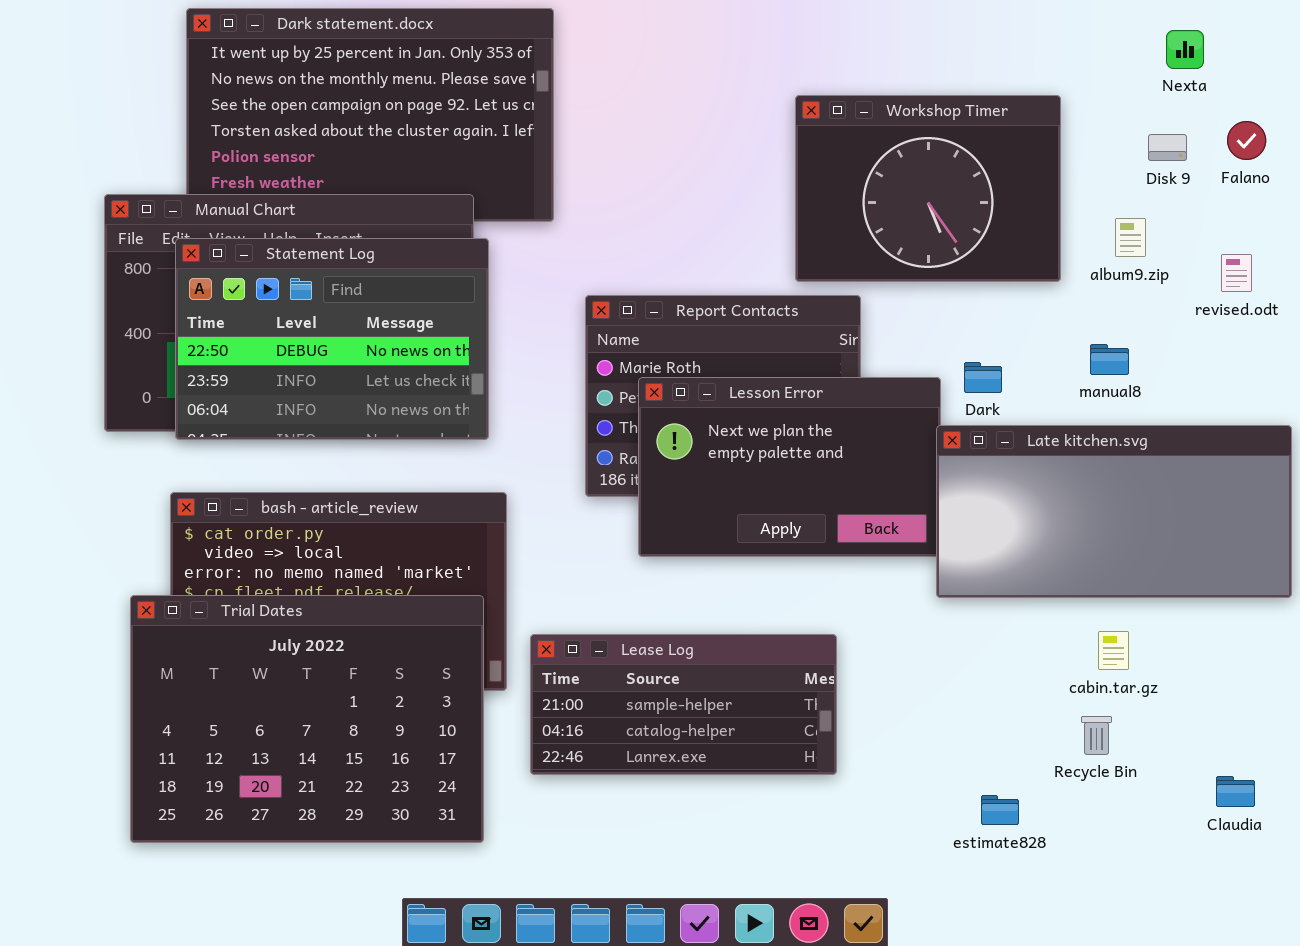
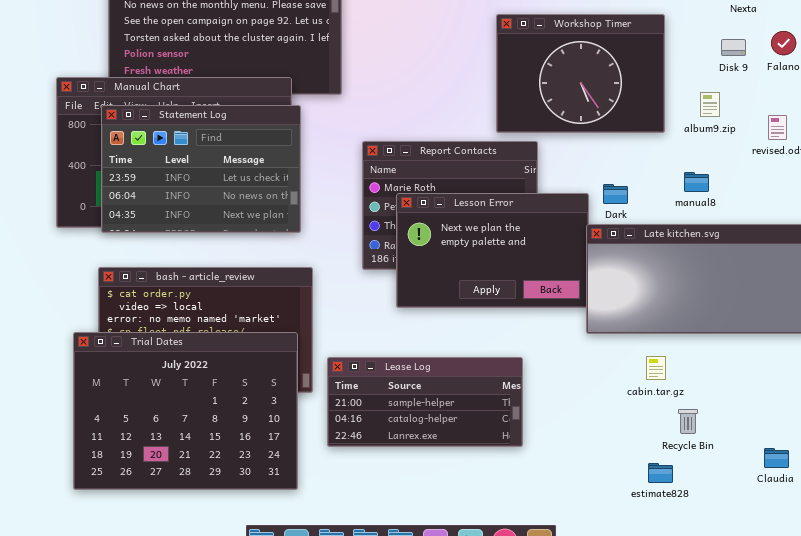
Statement Log: [175,238,489,440] -> [101,105,301,233], scrolled down 1 row
cabin.tar.gz: [1098,631,1129,670] -> [646,356,666,380], moved
estimate828: [981,795,1019,825] -> [648,463,673,483], moved

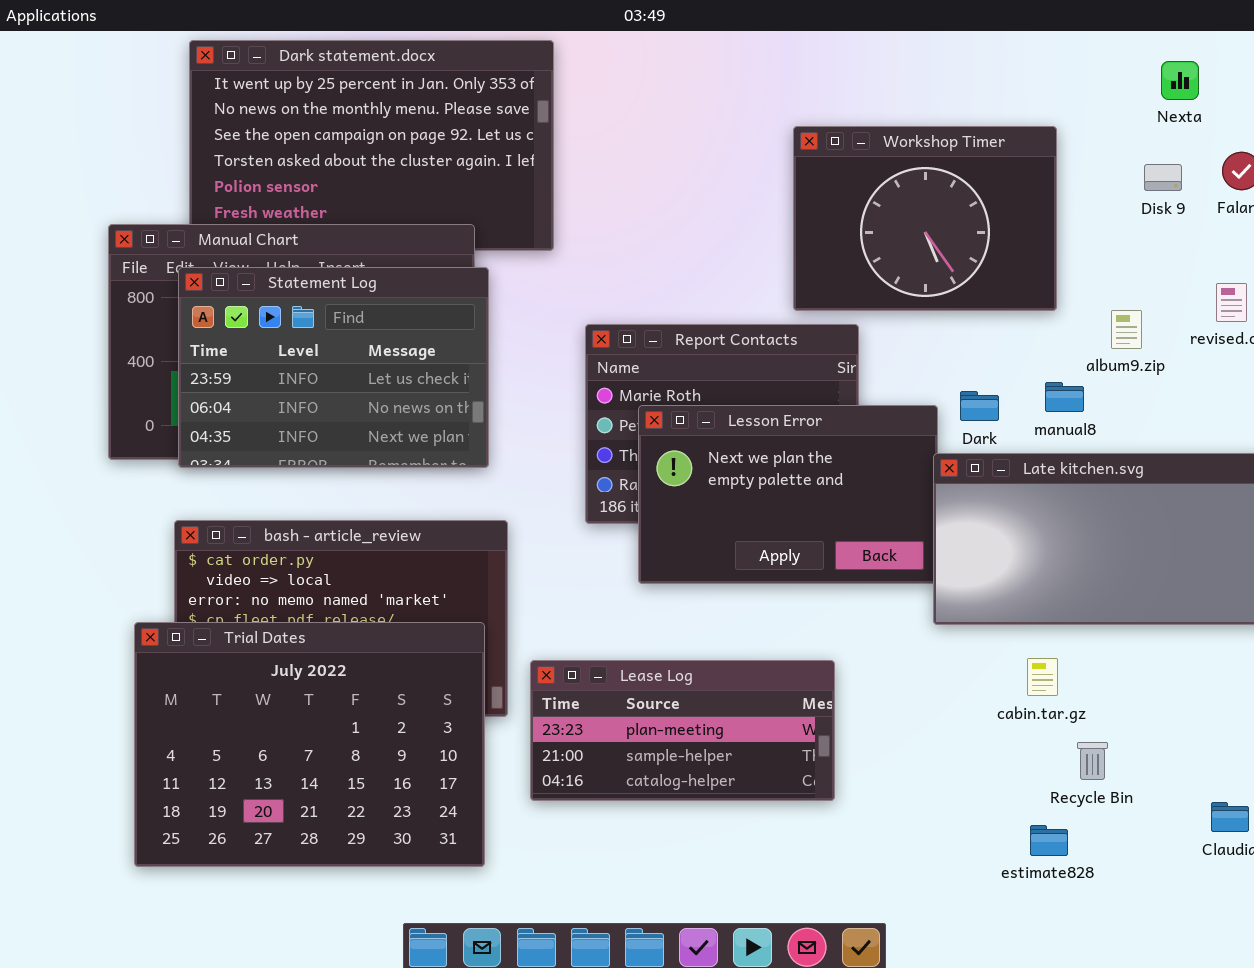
album9.zip: [700,92,720,117] -> [1111,310,1142,349], moved
manual8: [684,172,709,192] -> [1045,382,1084,412], moved
Lease Log: [327,357,523,447] -> [530,660,835,801], scrolled up 1 row

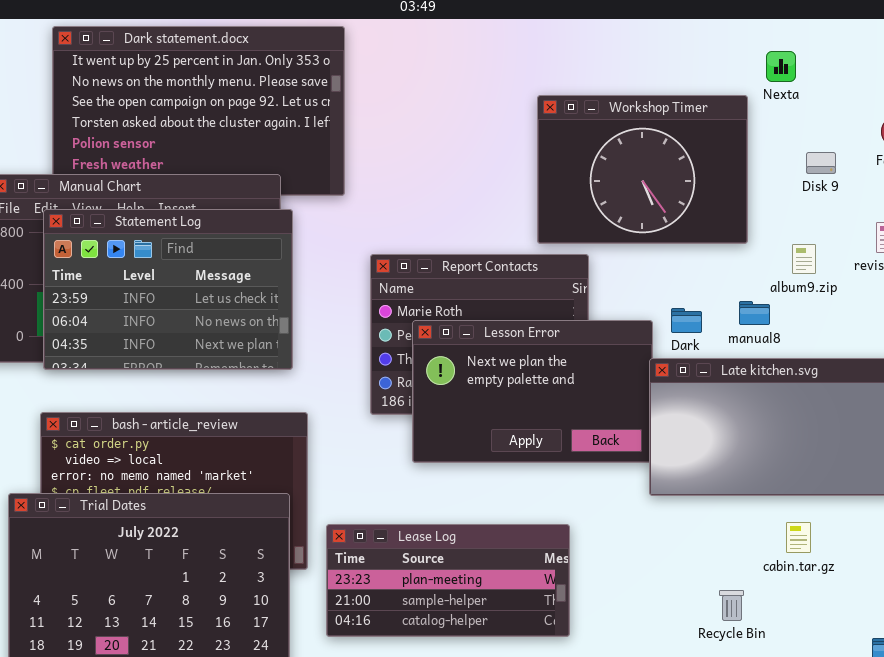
Nexta: [1161,61,1199,100] -> [766,51,796,82], moved
Disk 9: [1144,164,1182,191] -> [806,152,836,174], moved
cabin.tar.gz: [1027,658,1058,696] -> [786,522,811,553], moved
Recycle Bin: [1077,742,1108,780] -> [719,590,744,621], moved

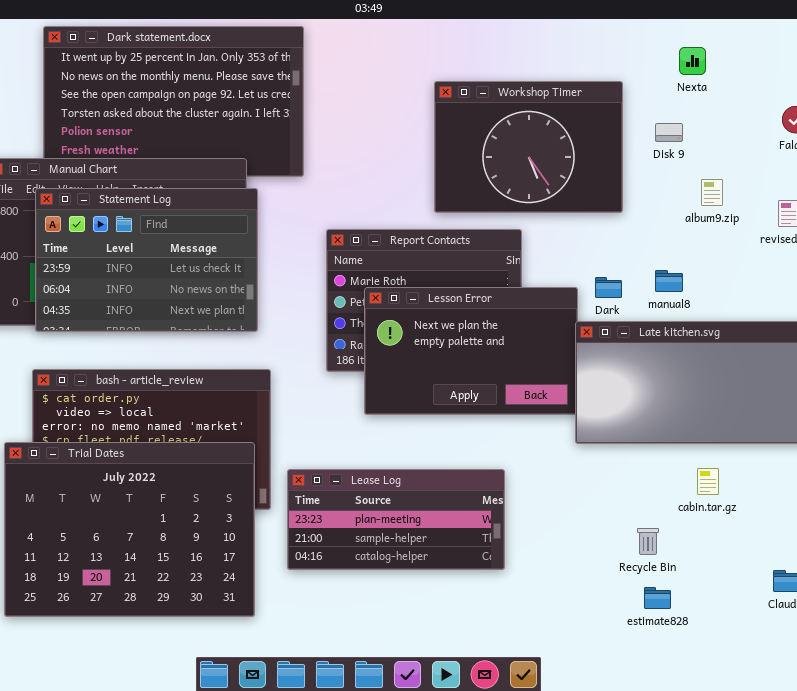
Workshop Timer: [537,95,748,244] -> [434,81,623,213], moved
Disk 9: [806,152,836,174] -> [655,123,683,142], moved
album9.zip: [792,244,816,274] -> [701,179,723,206], moved

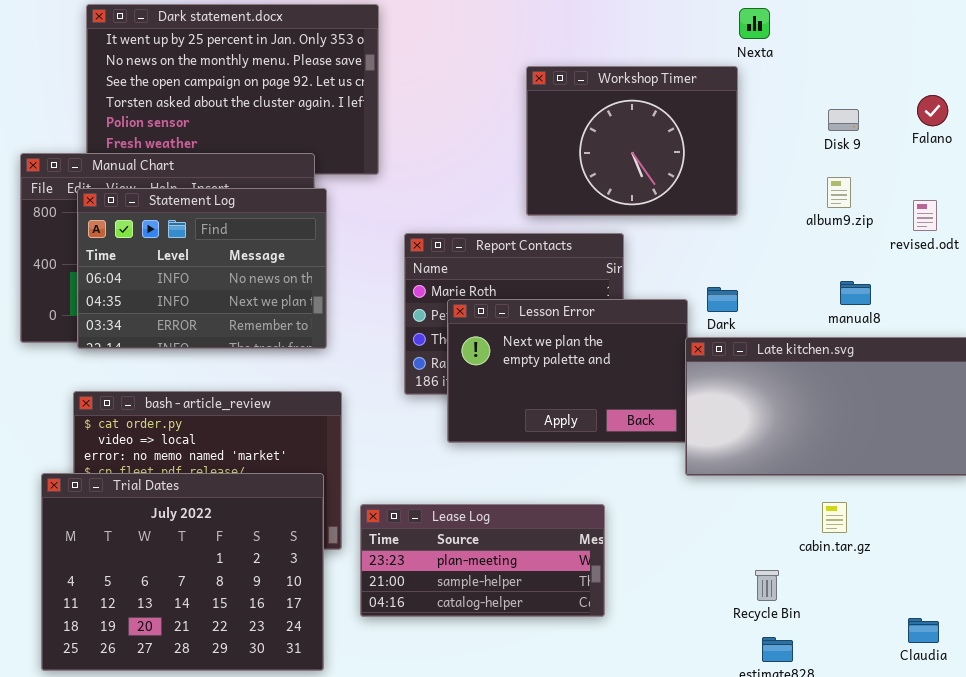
Nexta: [679,47,706,75] -> [739,8,770,39], moved
Disk 9: [655,123,683,142] -> [828,109,859,131], moved
Statement Log: [35,188,258,332] -> [77,188,327,349], scrolled down 1 row
manual8: [655,270,683,292] -> [840,281,871,305], moved

